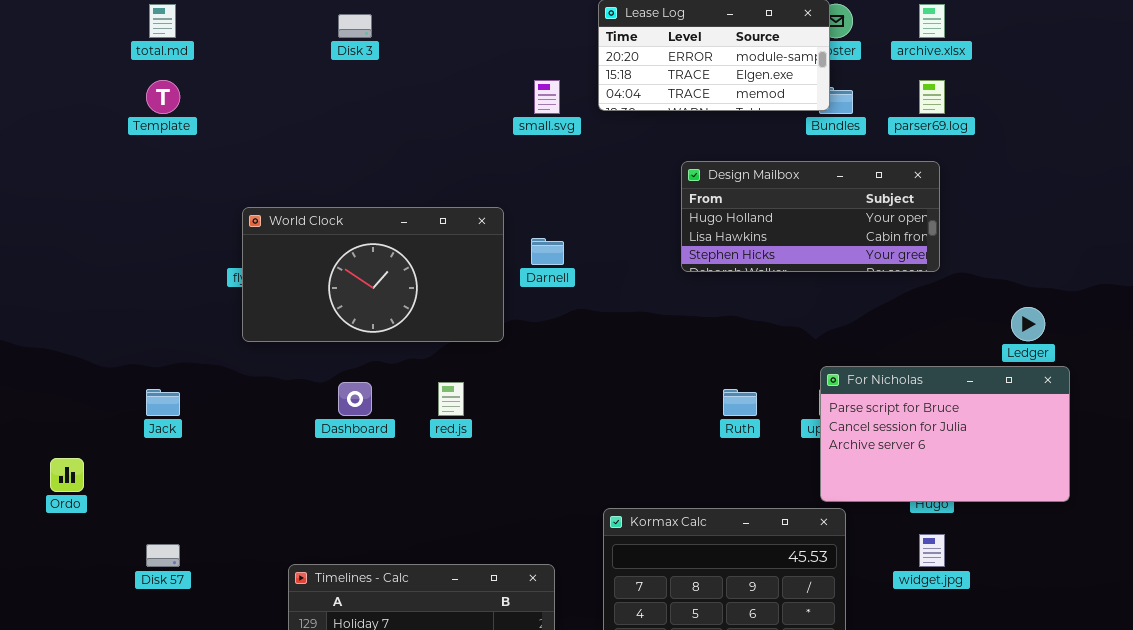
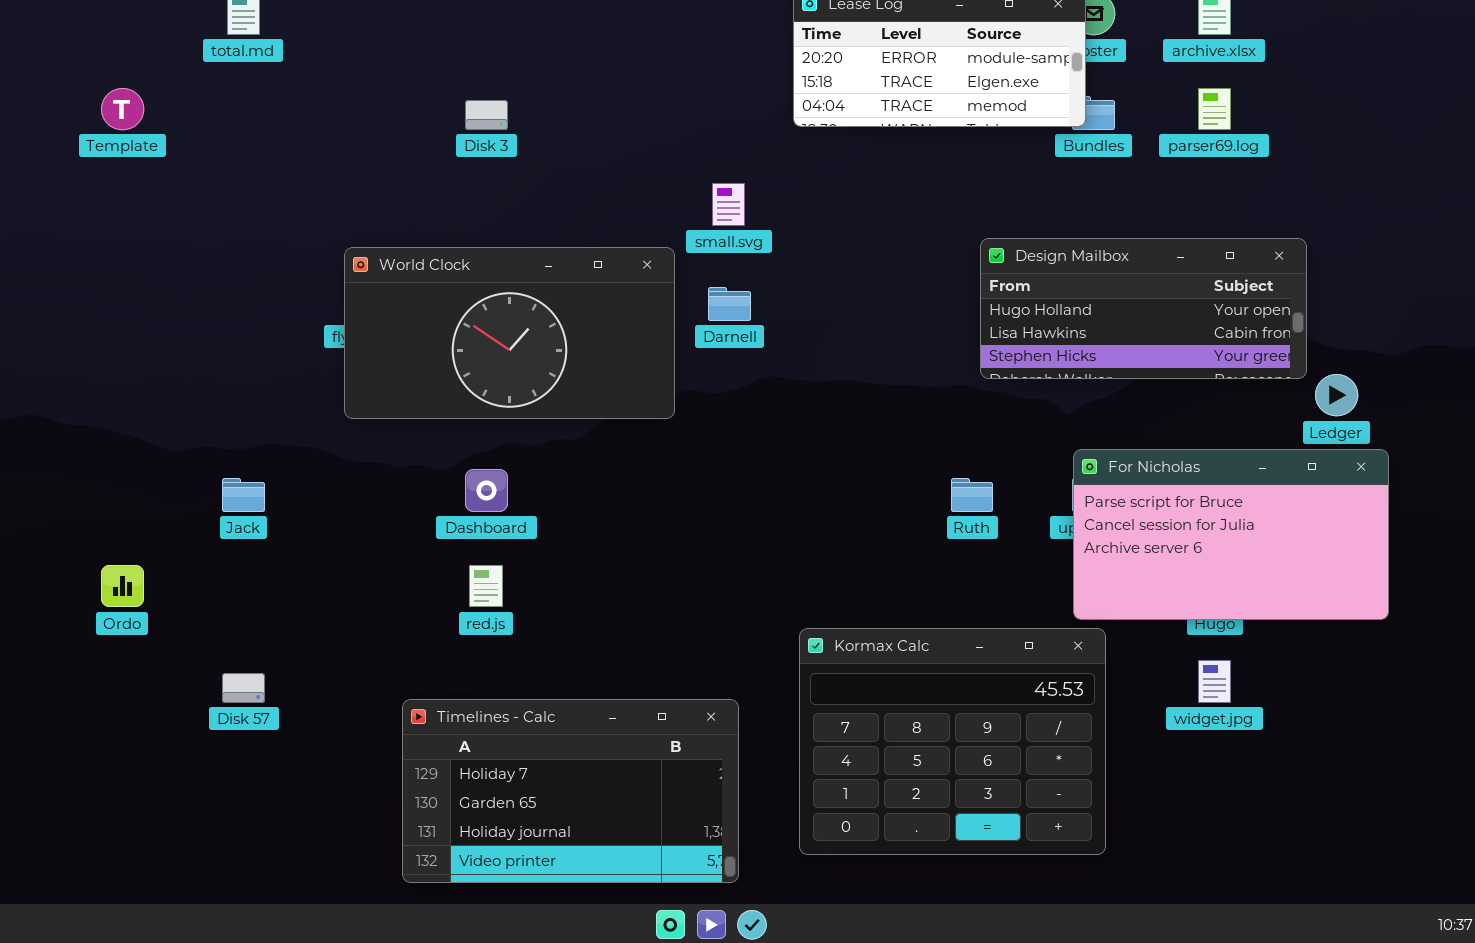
Disk 3: [338,14,372,38] -> [465,100,508,130], moved
Template: [146,80,180,114] -> [101,88,144,130], moved
small.svg: [534,80,560,114] -> [712,183,745,226], moved
Design Mailbox: [681,161,940,272] -> [980,238,1307,379], moved
red.js: [438,382,464,416] -> [469,565,503,607], moved

